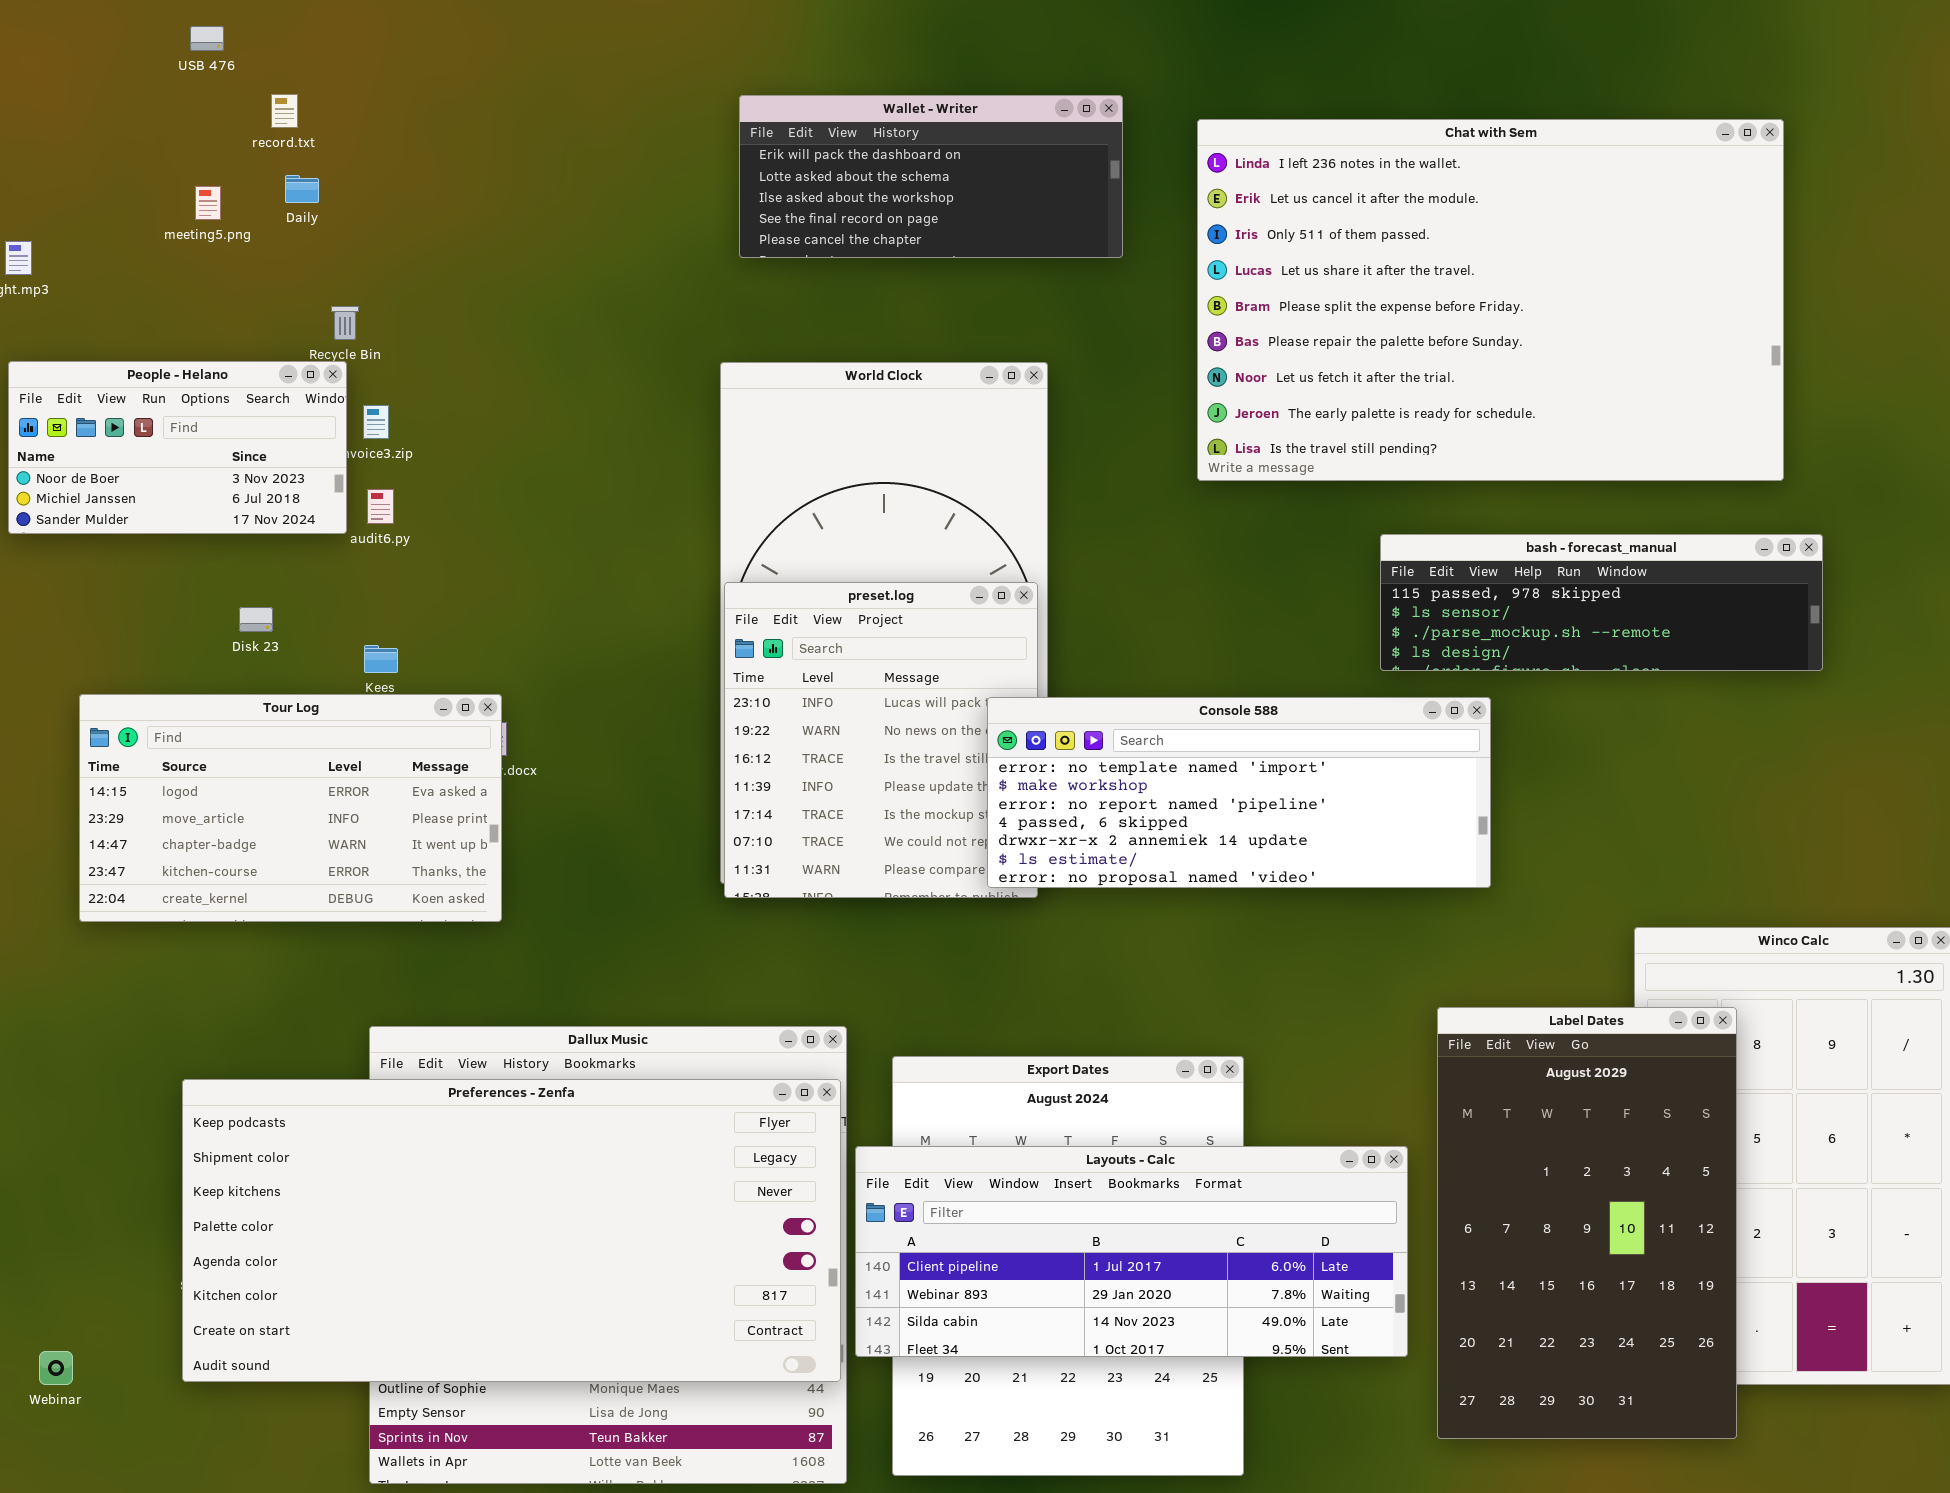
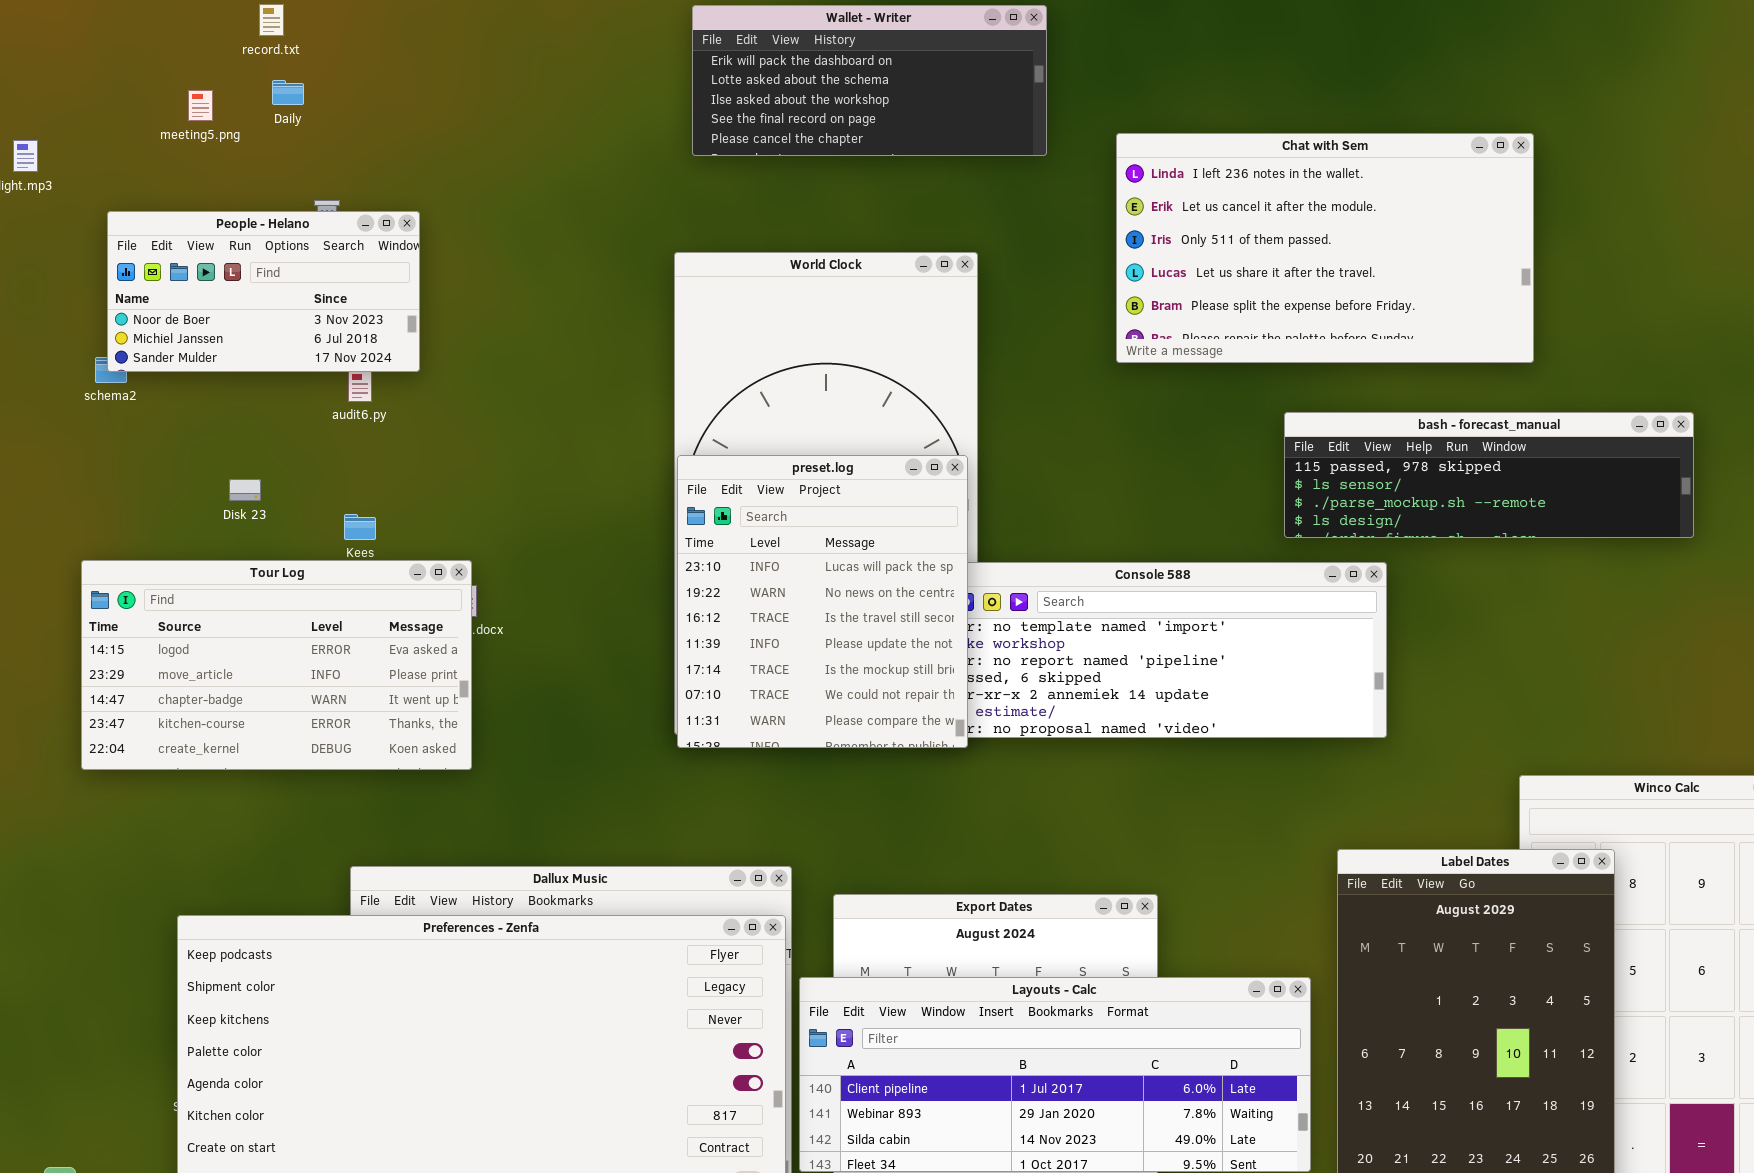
Chat with Sem: [1197,119,1784,481] -> [1116,133,1534,363], resized
People - Helano: [8,361,347,534] -> [107,211,420,372], moved
preset.log: [724,582,1038,898] -> [677,455,968,748], raised

